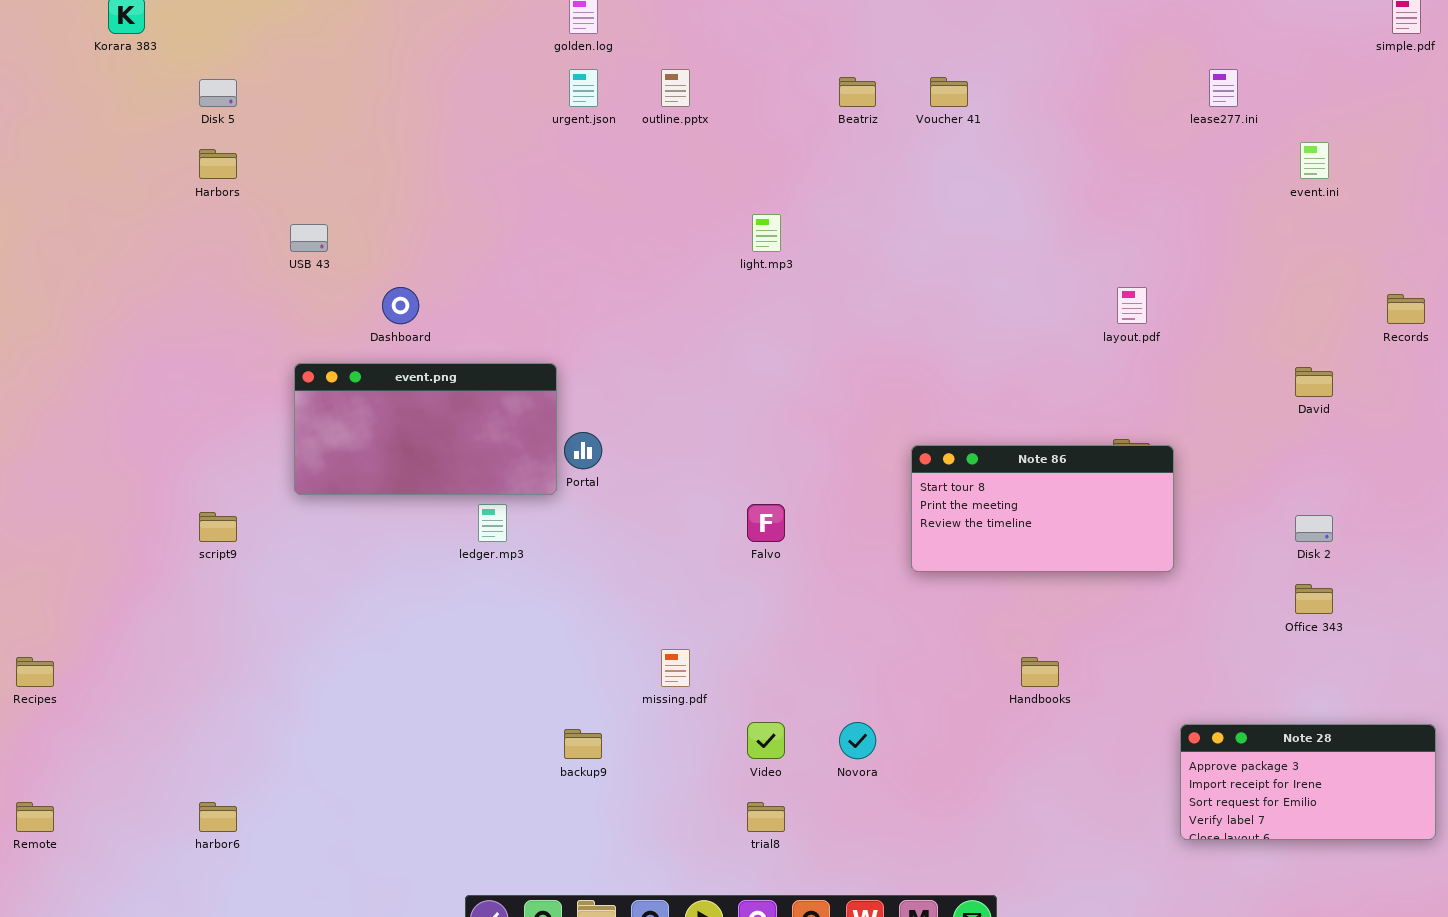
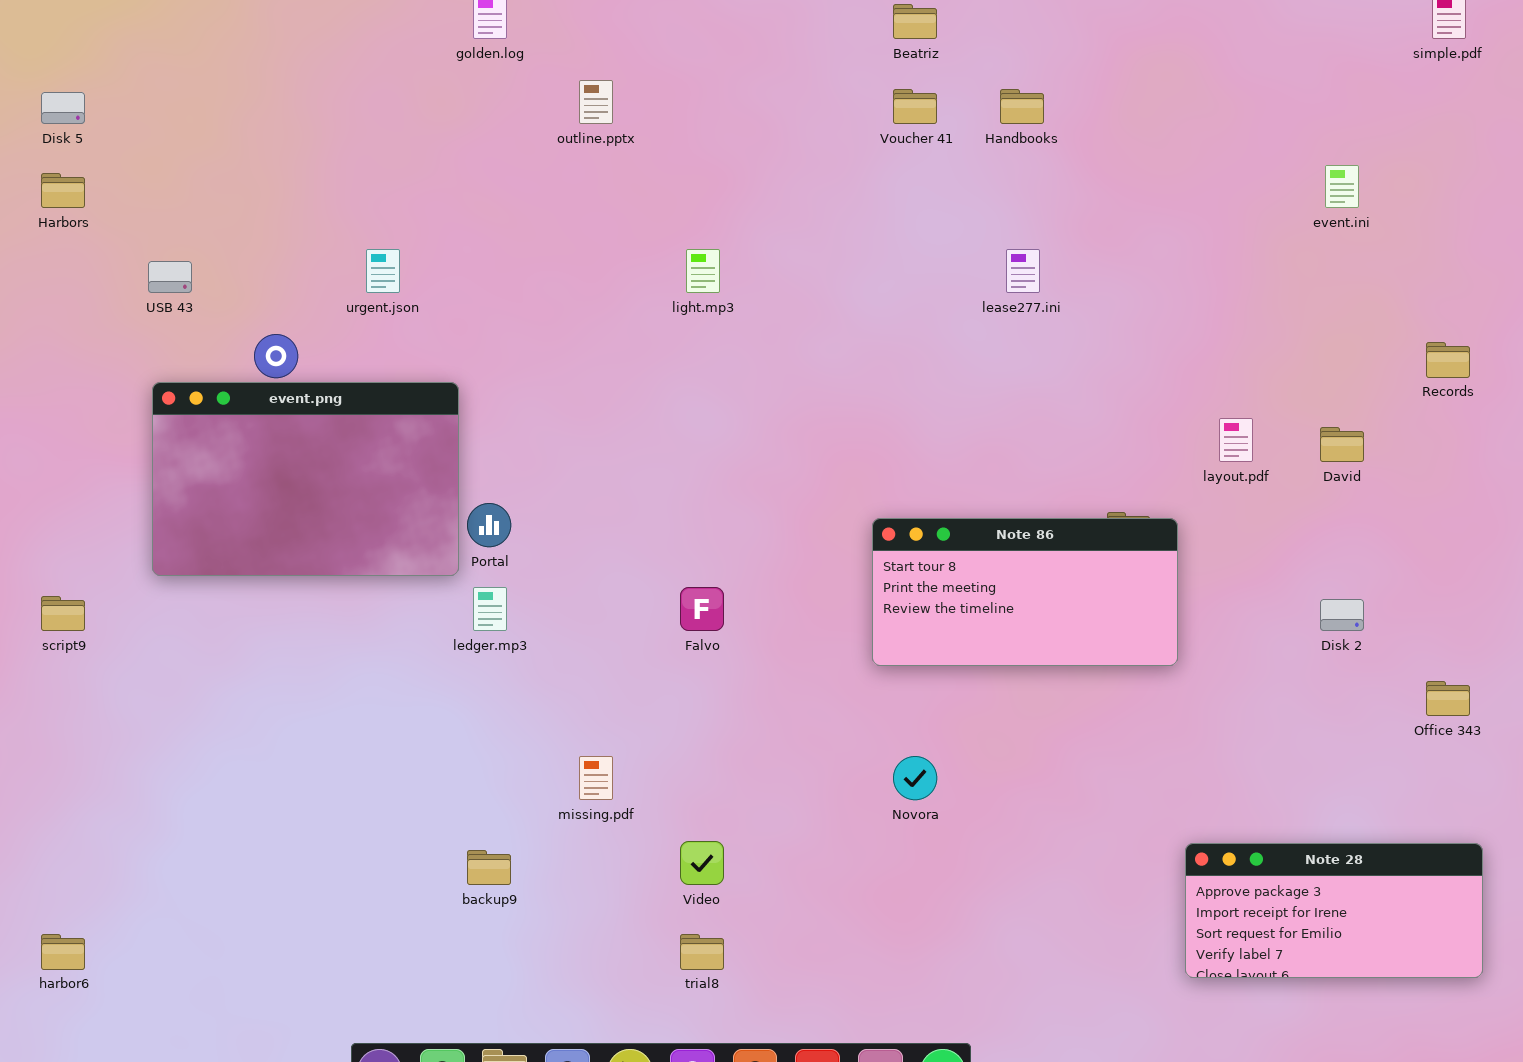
urgent.json: [569,69,598,107] -> [366,249,400,293], moved
lease277.ini: [1209,69,1238,107] -> [1006,249,1040,293], moved
Beatriz: [839,77,876,107] -> [893,4,937,39], moved
layout.pdf: [1117,287,1147,324] -> [1219,418,1253,462], moved
event.png: [294,363,557,495] -> [152,382,459,576], resized
ledger.mp3: [478,504,507,542] -> [473,587,507,631], moved
Office 343: [1295,584,1333,614] -> [1426,681,1470,716], moved
Handbooks: [1021,657,1059,687] -> [1000,89,1044,124], moved
Novora: [839,722,876,759] -> [893,756,937,800], moved

